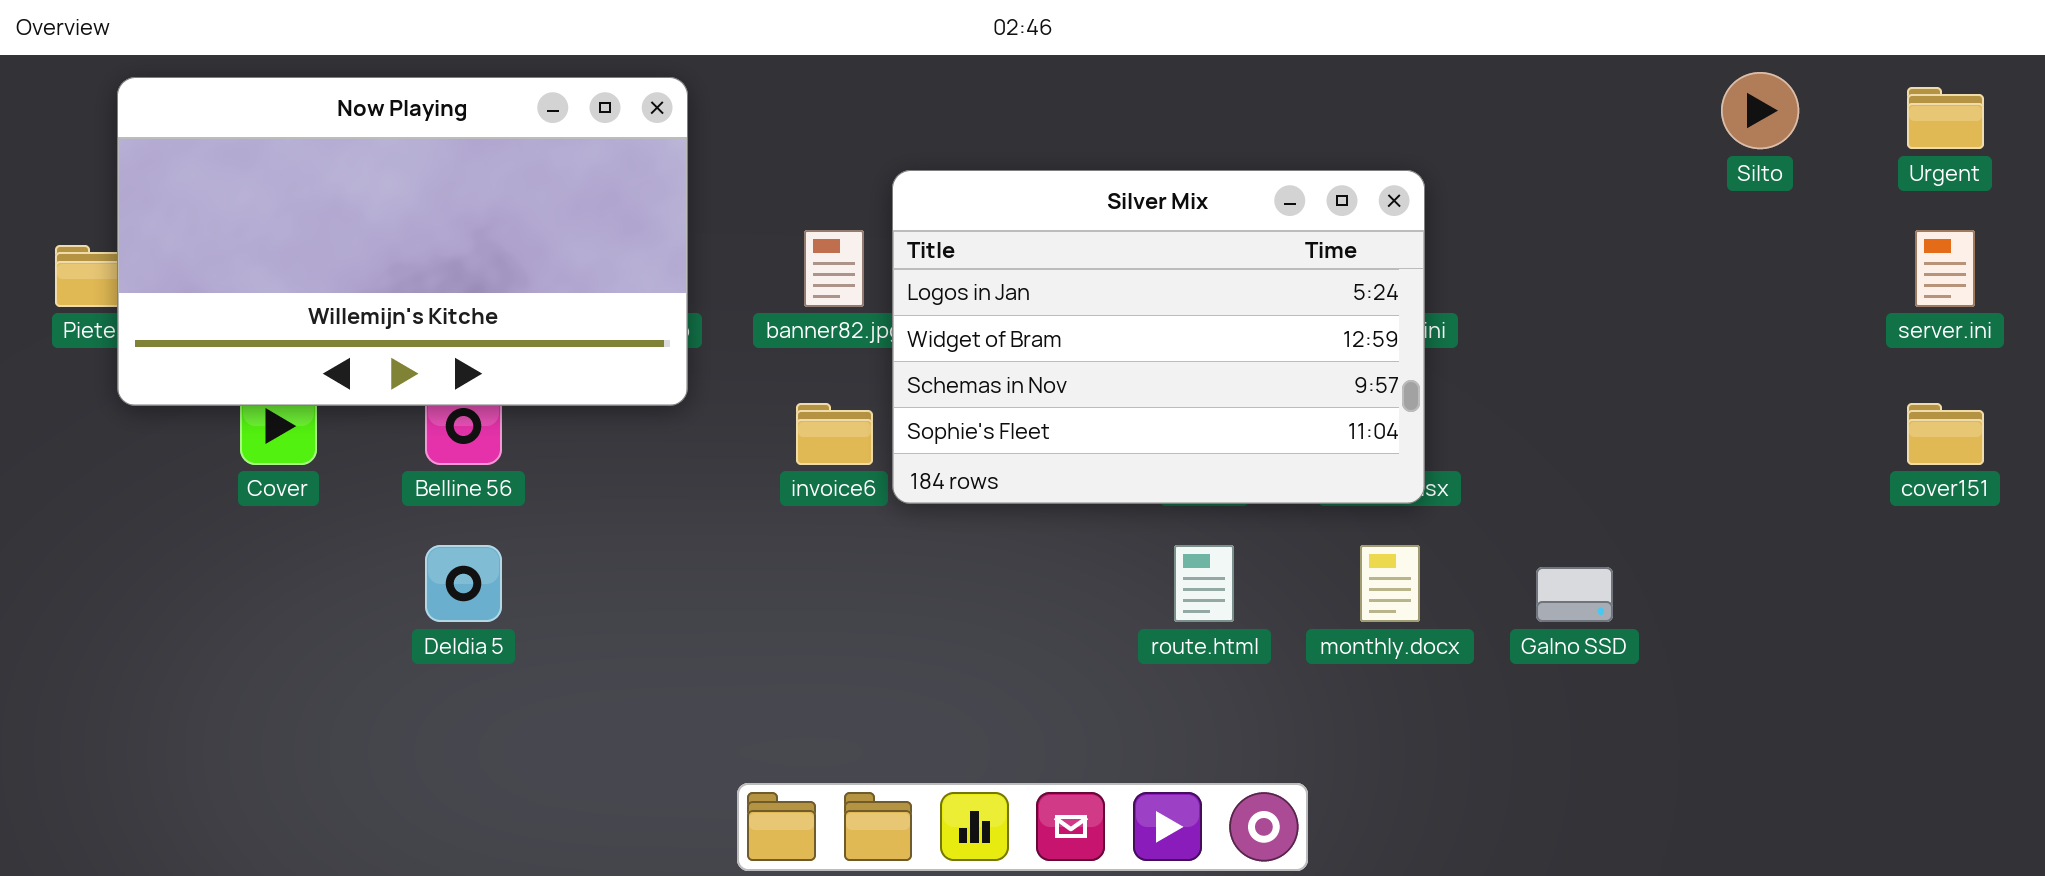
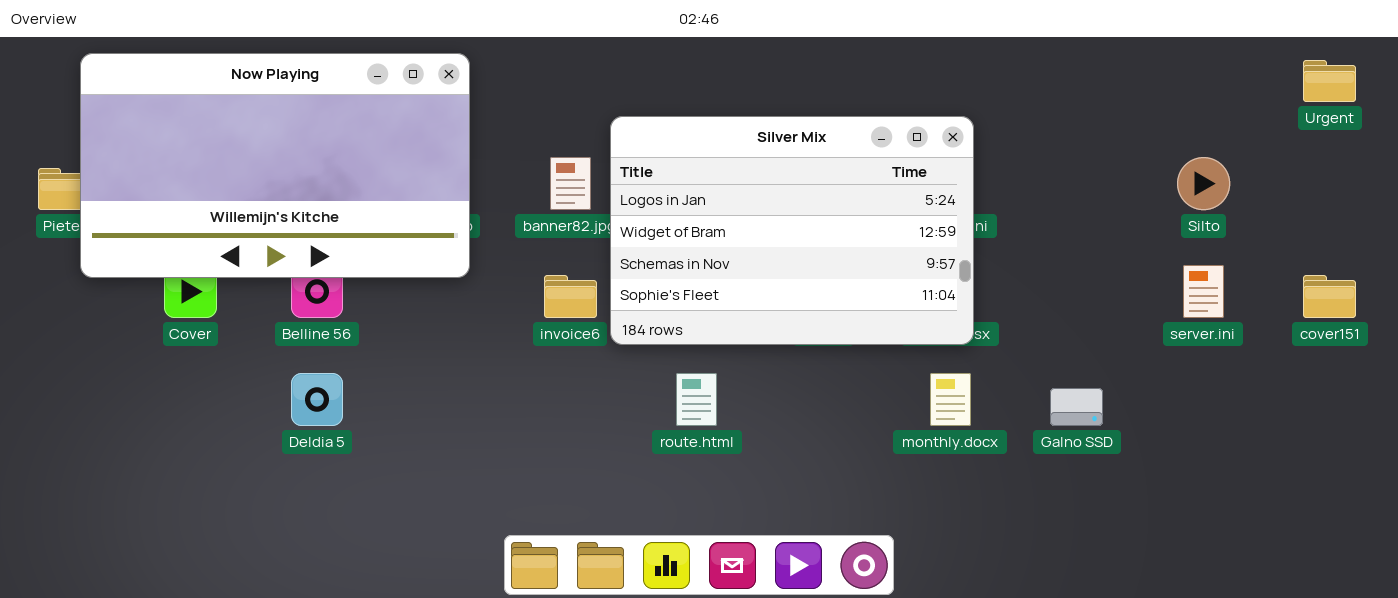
Silto: [1721,72,1799,149] -> [1177,157,1230,210], moved
server.ini: [1915,230,1975,307] -> [1183,265,1224,318], moved
route.html: [1174,545,1234,622] -> [676,373,717,426], moved

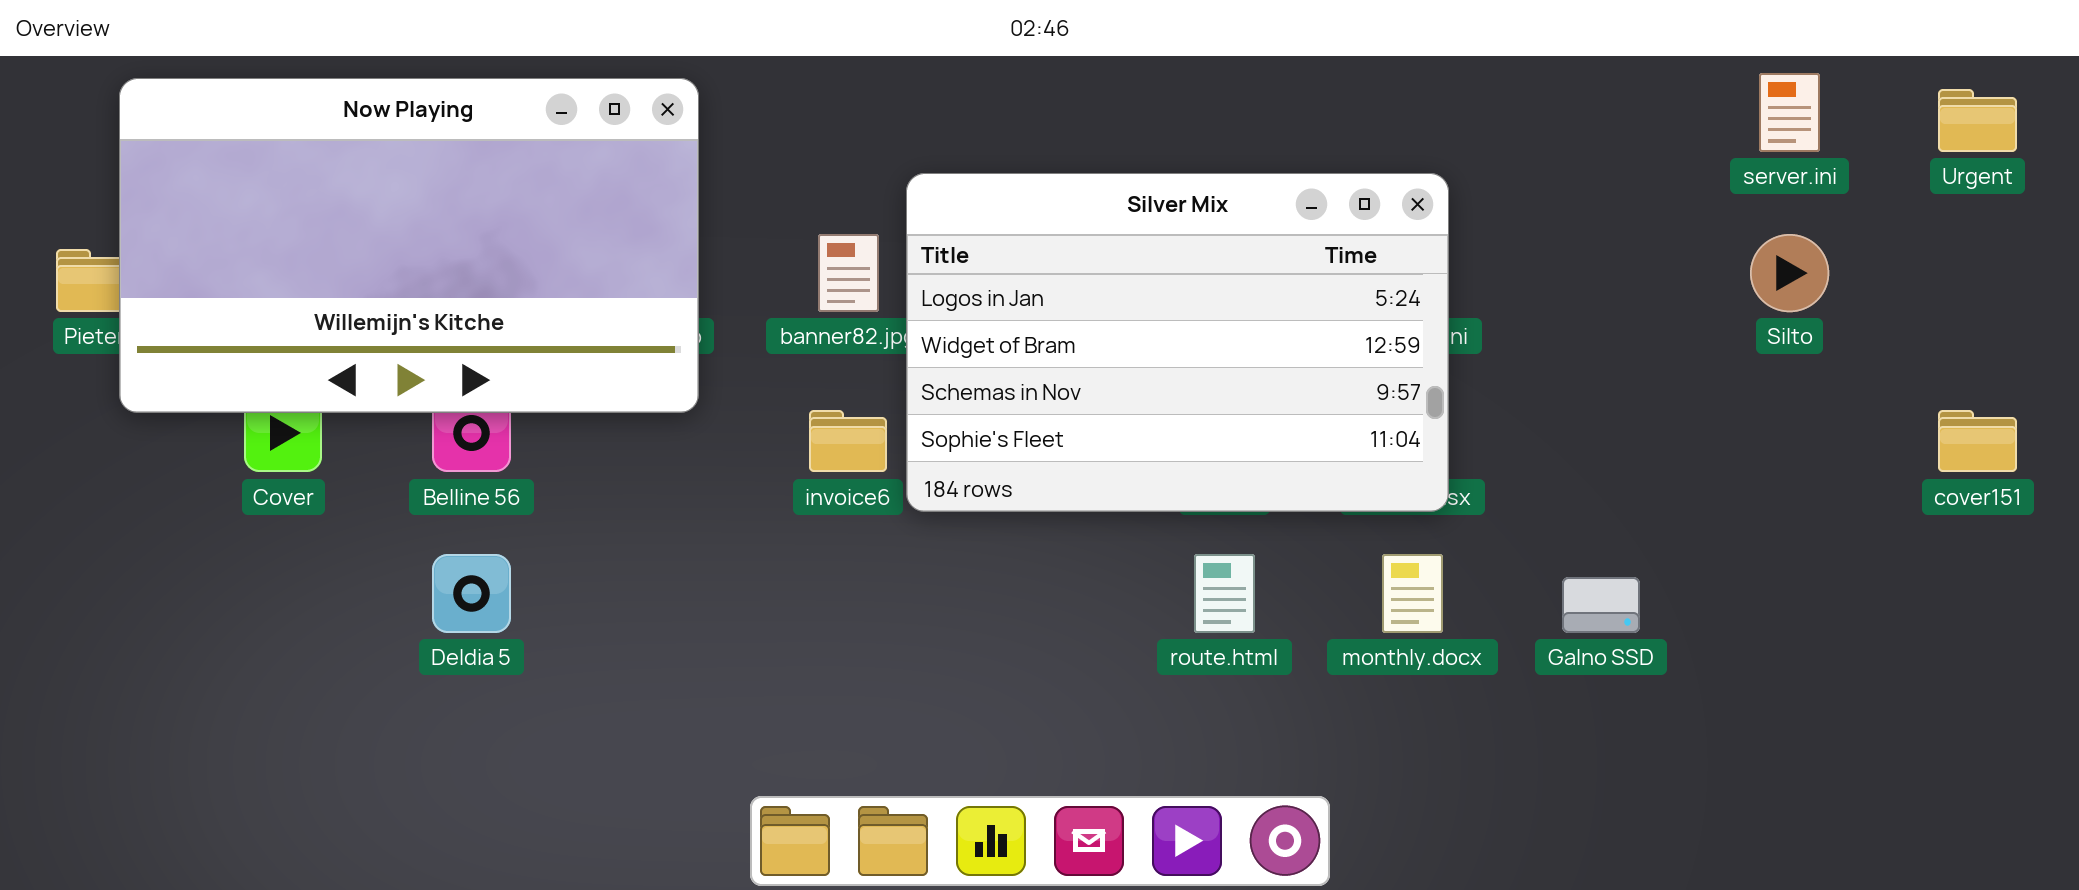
server.ini: [1183,265,1224,318] -> [1759,73,1820,152], moved
route.html: [676,373,717,426] -> [1194,554,1255,633], moved

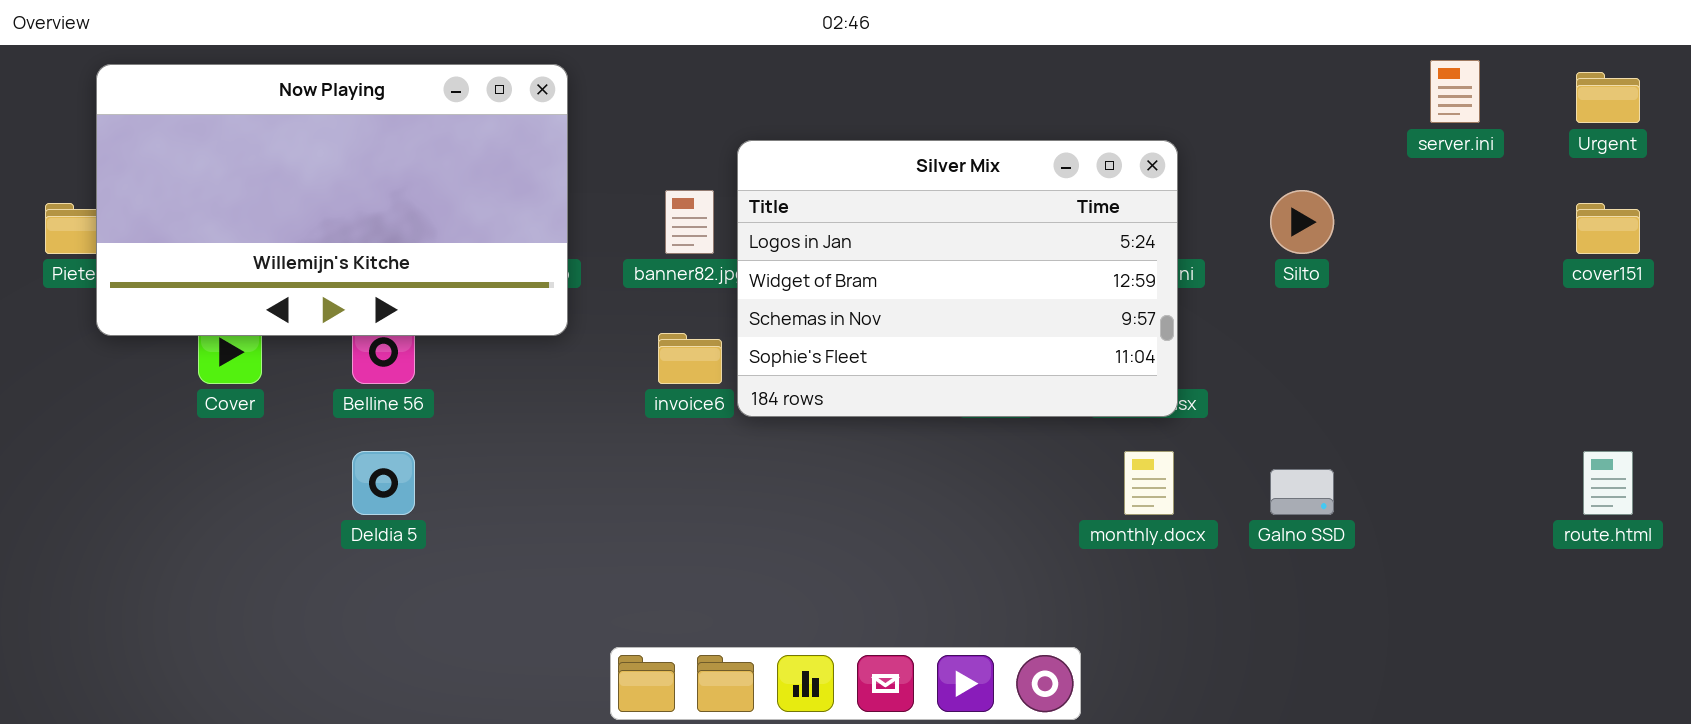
Silto: [1750,234,1829,312] -> [1270,190,1334,254], moved
cover151: [1938,410,2017,472] -> [1576,203,1640,254], moved
route.html: [1194,554,1255,633] -> [1583,451,1633,515], moved

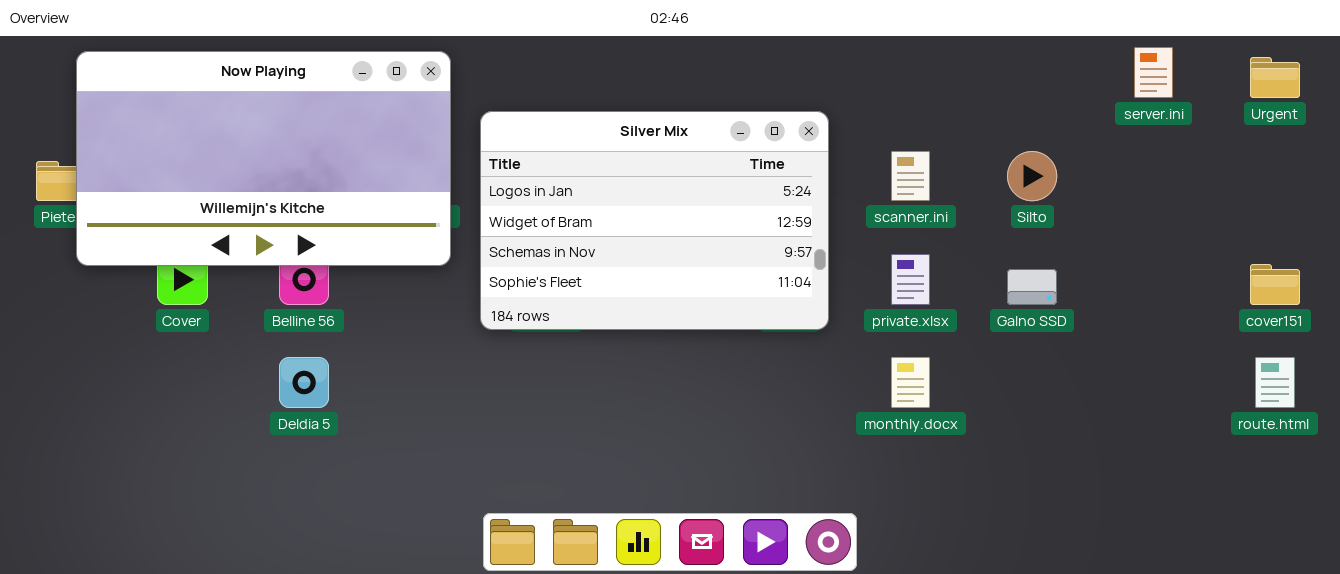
Silver Mix: [737,140,1178,417] -> [480,111,829,330], moved
cover151: [1576,203,1640,254] -> [1250,264,1300,305], moved
Galno SSD: [1270,469,1334,515] -> [1007,269,1057,305], moved

